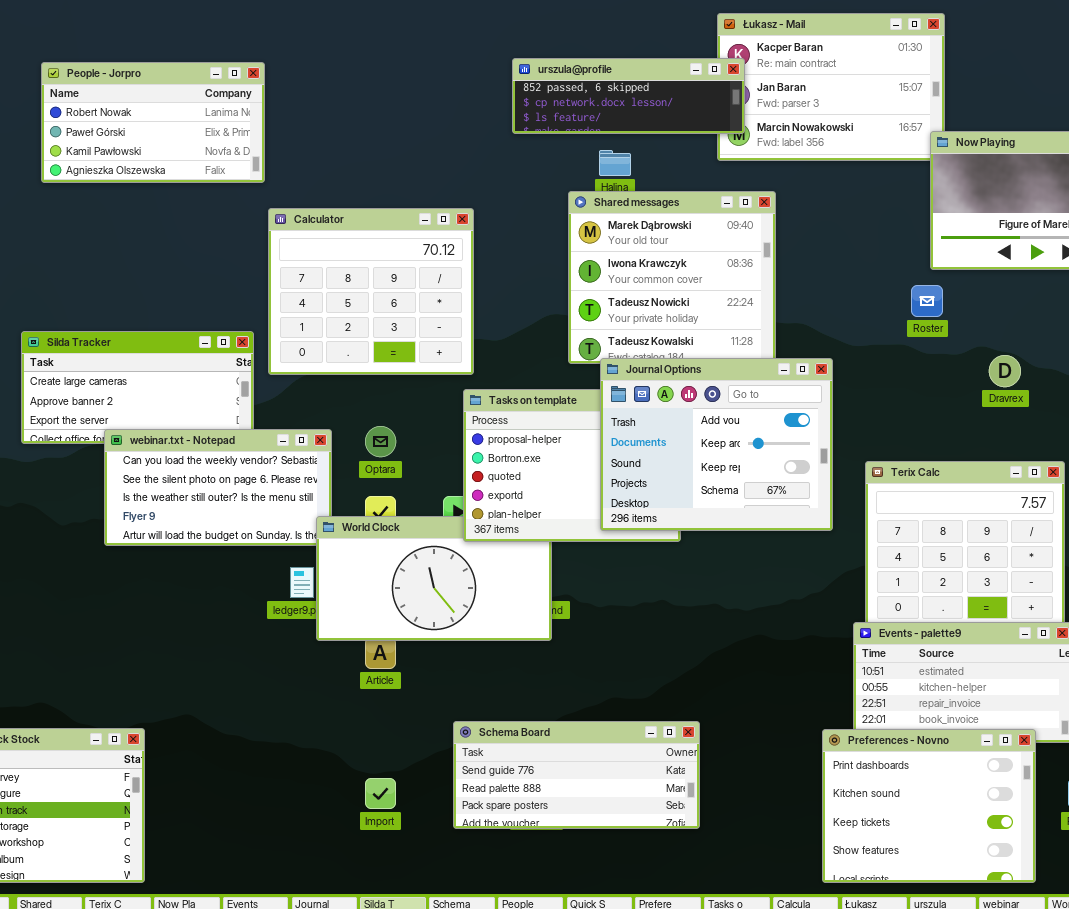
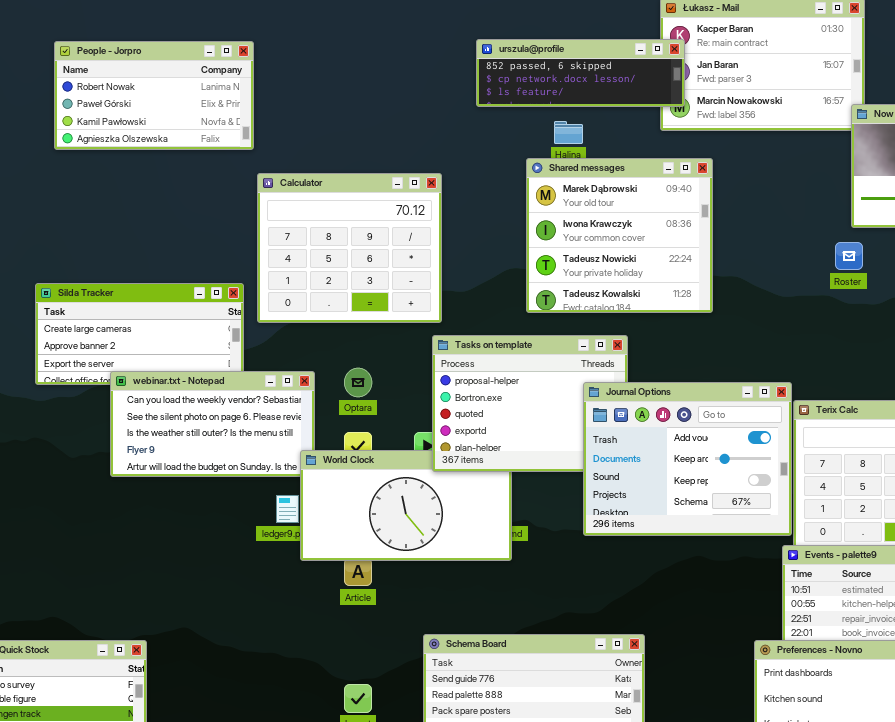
Journal Options: [600,358,833,531] -> [583,382,792,536], moved

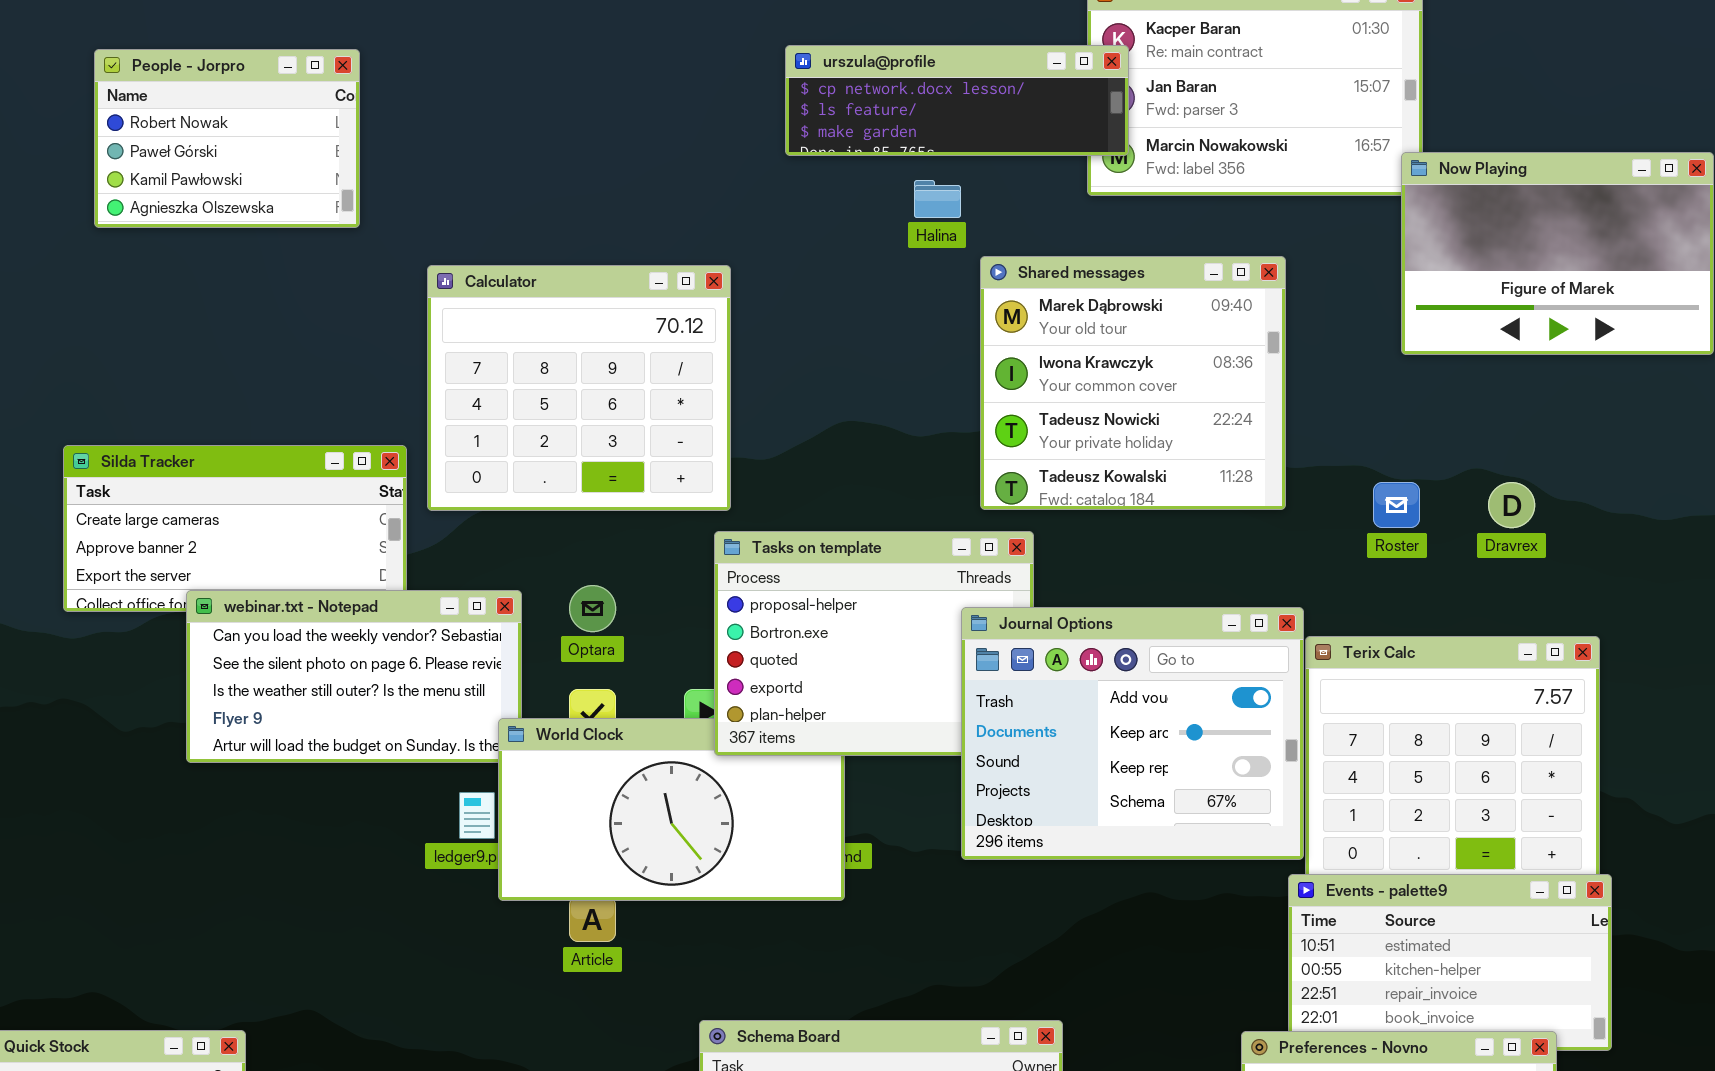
urszula@profile: [476,39,685,107] -> [785,45,1129,156], scrolled down 1 row
People - Jorpro: [54,41,254,150] -> [94,49,360,228], resized
Shared messages: [526,158,713,313] -> [980,256,1286,510], moved
Roster: [835,242,863,270] -> [1373,482,1420,528], moved

